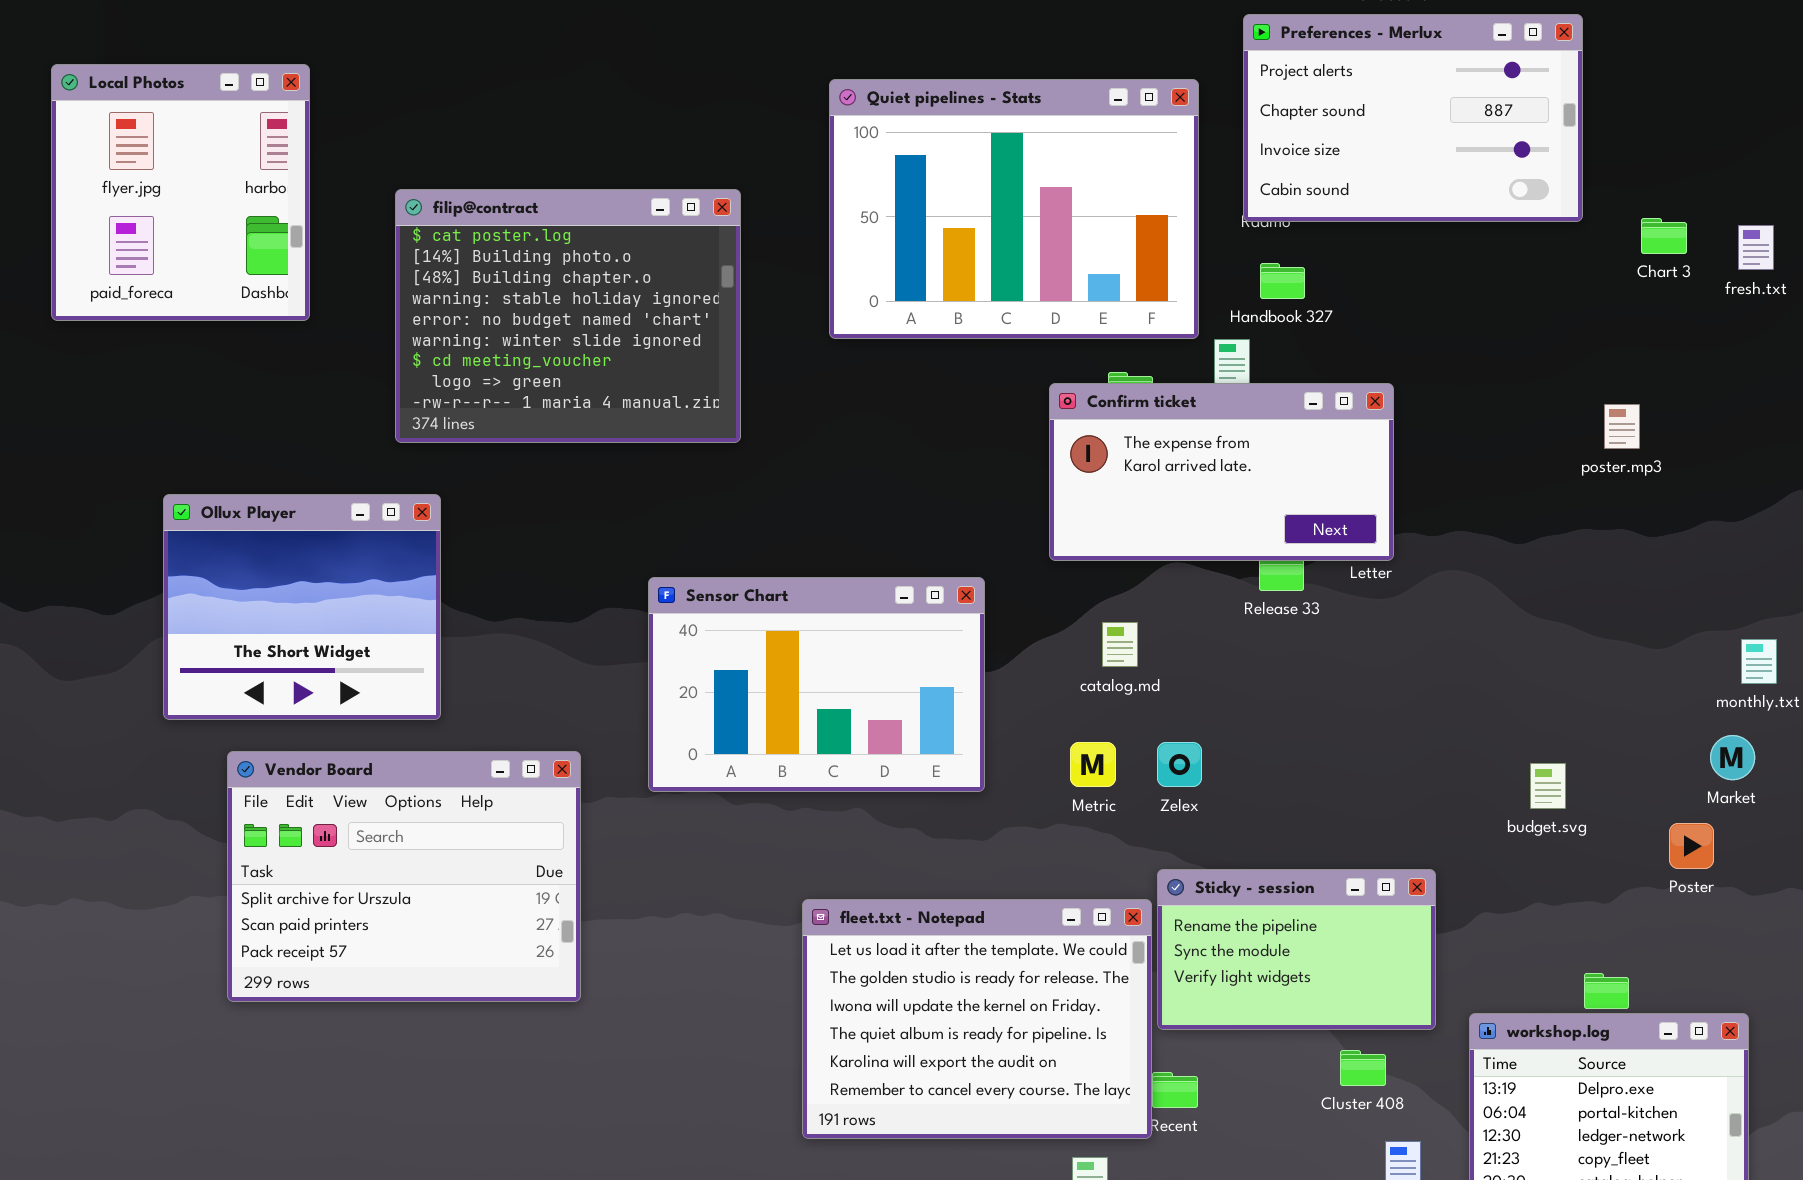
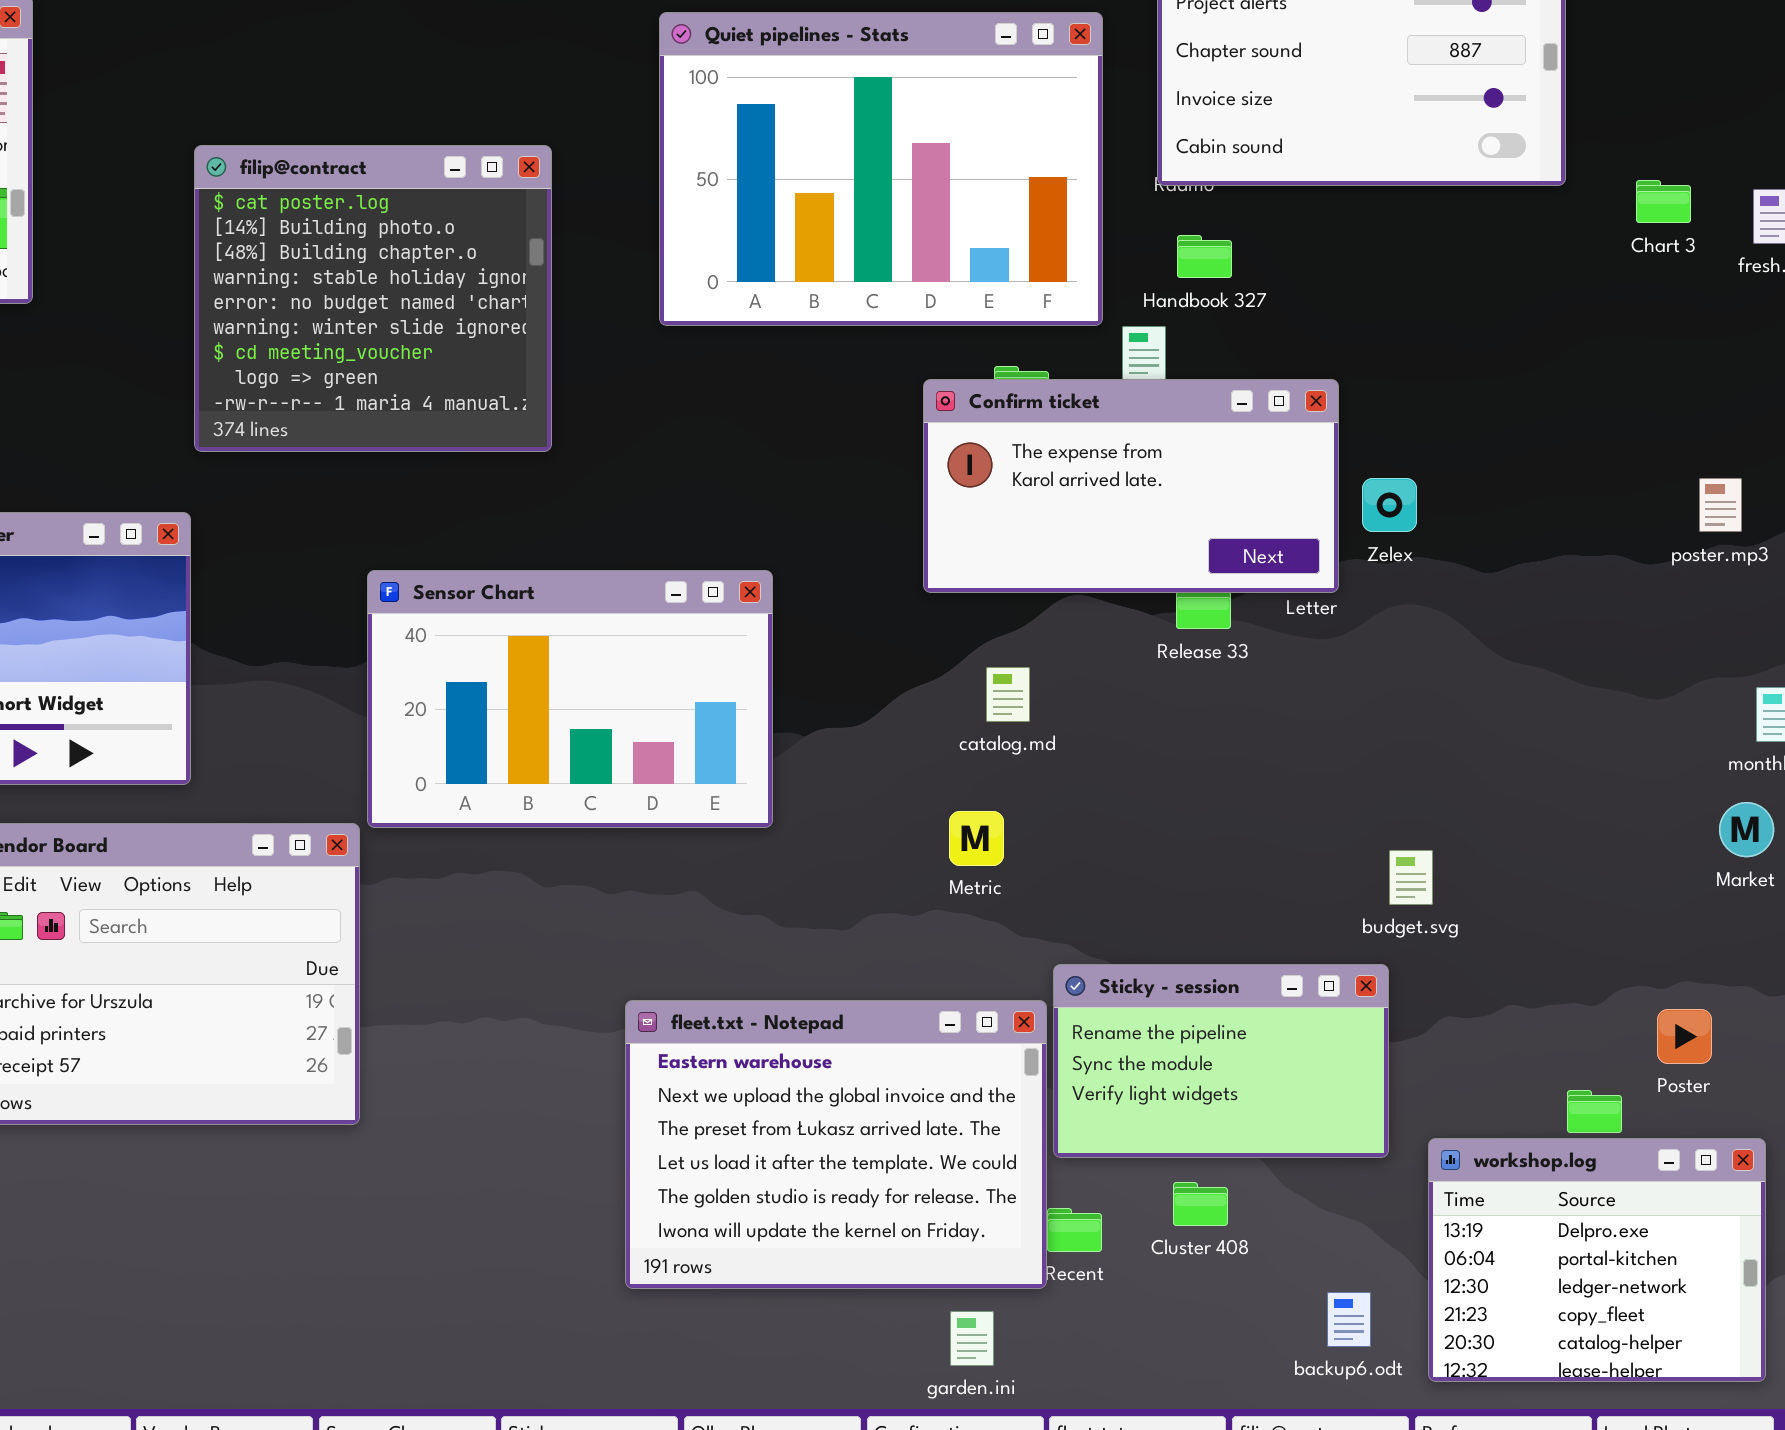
filip@contract: [395,189,741,443] -> [194,145,552,452], resized
poster.mp3: [1604,404,1640,449] -> [1699,478,1742,532], moved
Sensor Chart: [648,577,985,792] -> [367,570,773,828], moved
Zelex: [1157,742,1202,787] -> [1362,478,1417,532], moved
budget.svg: [1530,763,1566,809] -> [1389,850,1433,905], moved
Poster: [1669,823,1714,869] -> [1657,1009,1712,1064], moved
fleet.txt - Notepad: [802,899,1152,1139] -> [625,1000,1047,1289], scrolled up 3 rows
Cluster 408: [1340,1050,1386,1086] -> [1173,1182,1228,1226], moved

